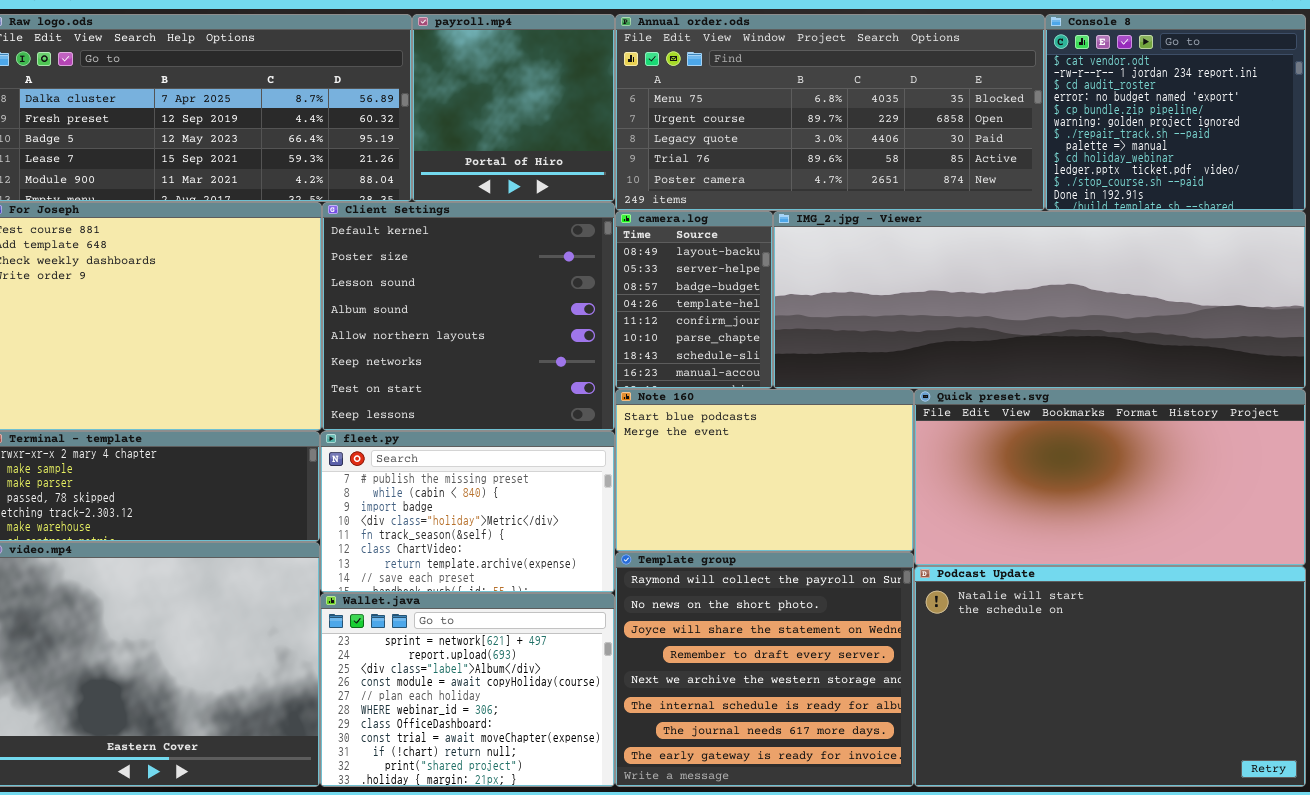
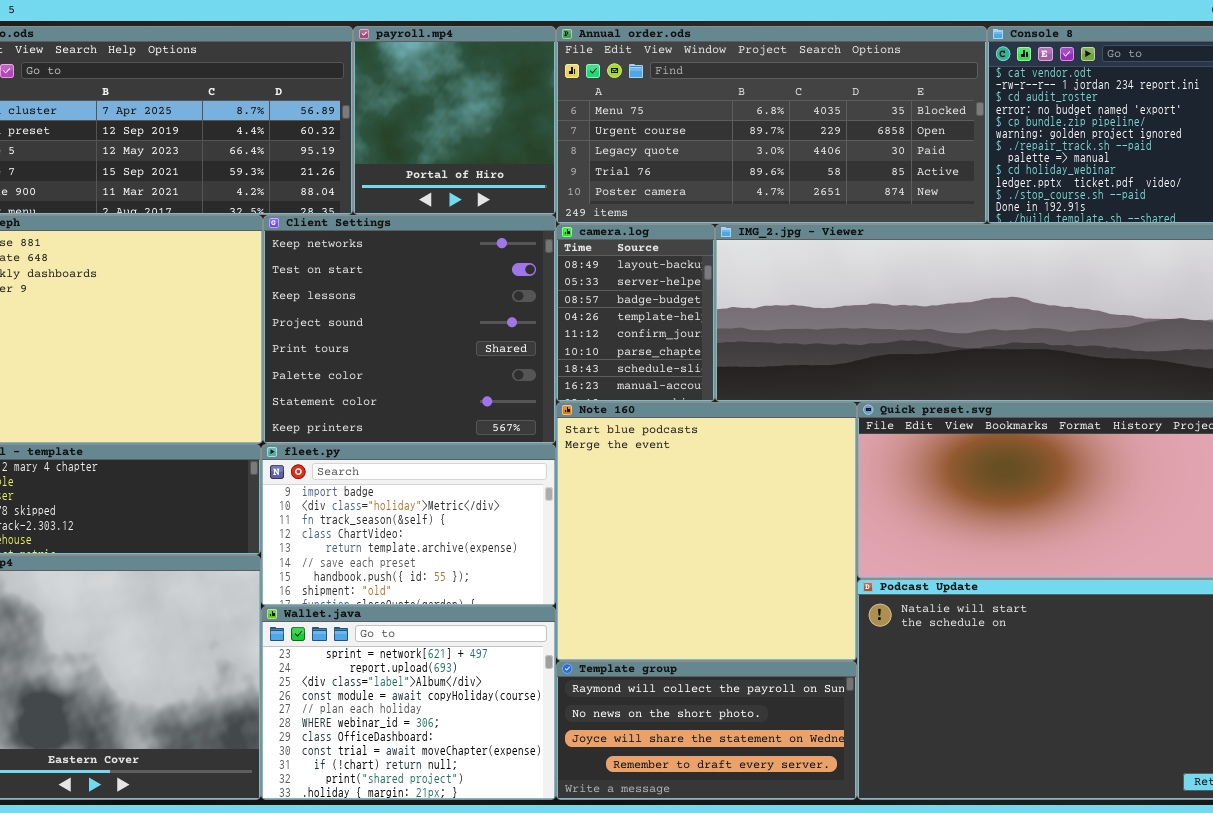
Client Settings: [322,202,615,431] -> [263,215,556,444], scrolled down 5 rows
Note 160: [615,389,914,552] -> [556,402,857,661], resized
fleet.py: [320,431,615,593] -> [261,444,556,606], scrolled down 2 rows
Template group: [615,552,914,787] -> [556,661,857,800], resized

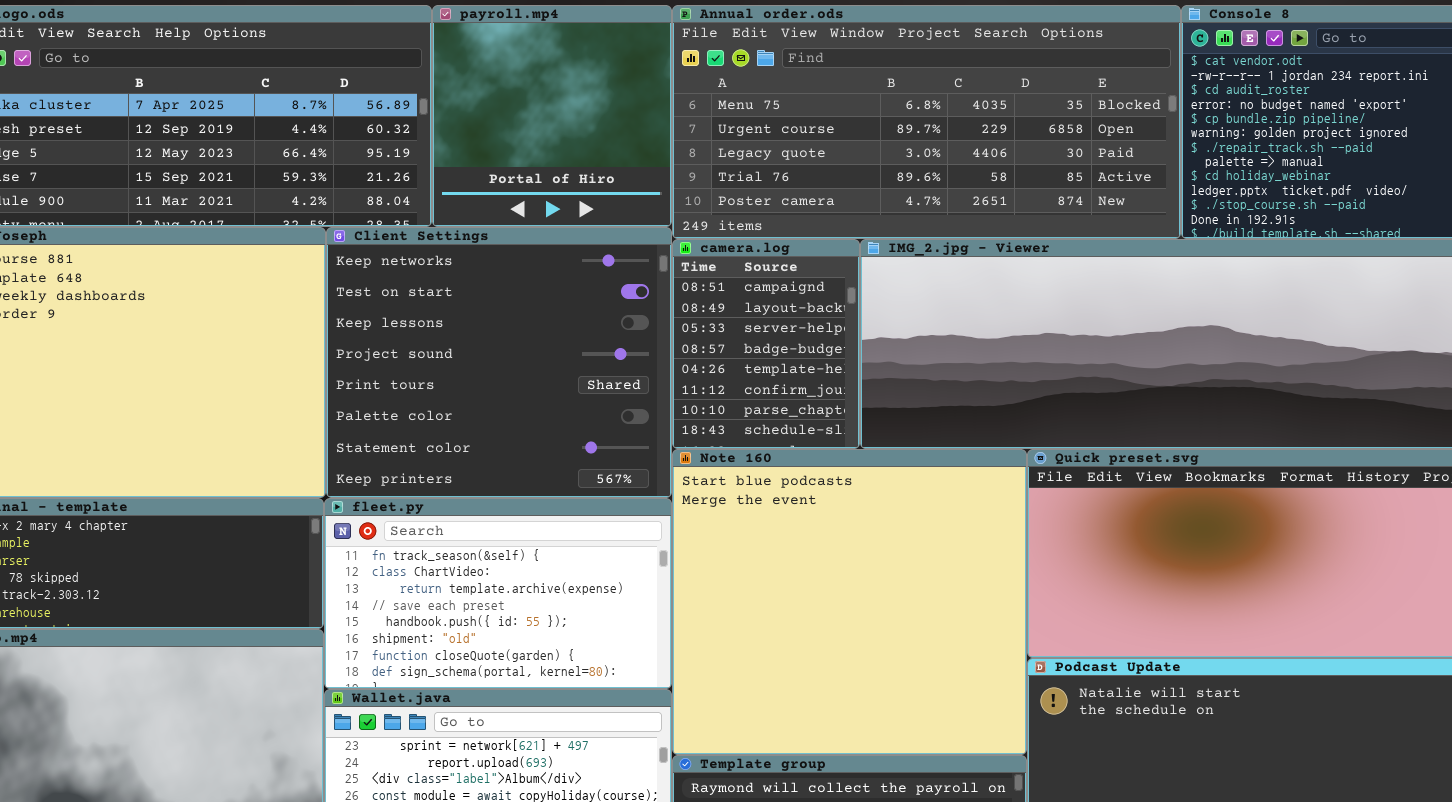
camera.log: [556,224,715,402] -> [672,239,860,449], scrolled up 1 row
fleet.py: [261,444,556,606] -> [324,498,672,689], scrolled down 2 rows

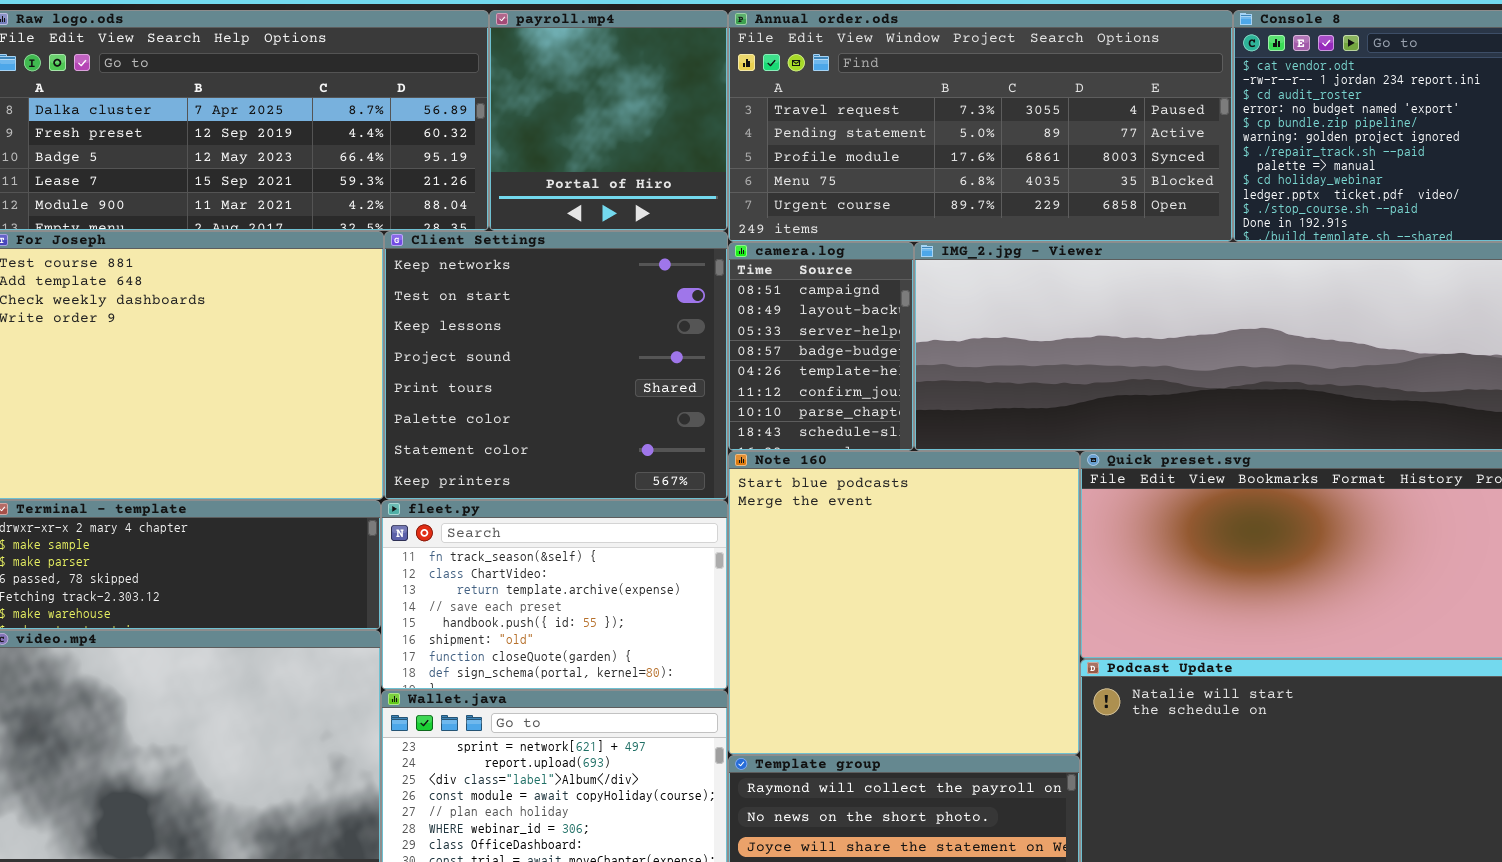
Annual order.ods: [672,5,1181,239] -> [728,10,1233,242], scrolled up 3 rows

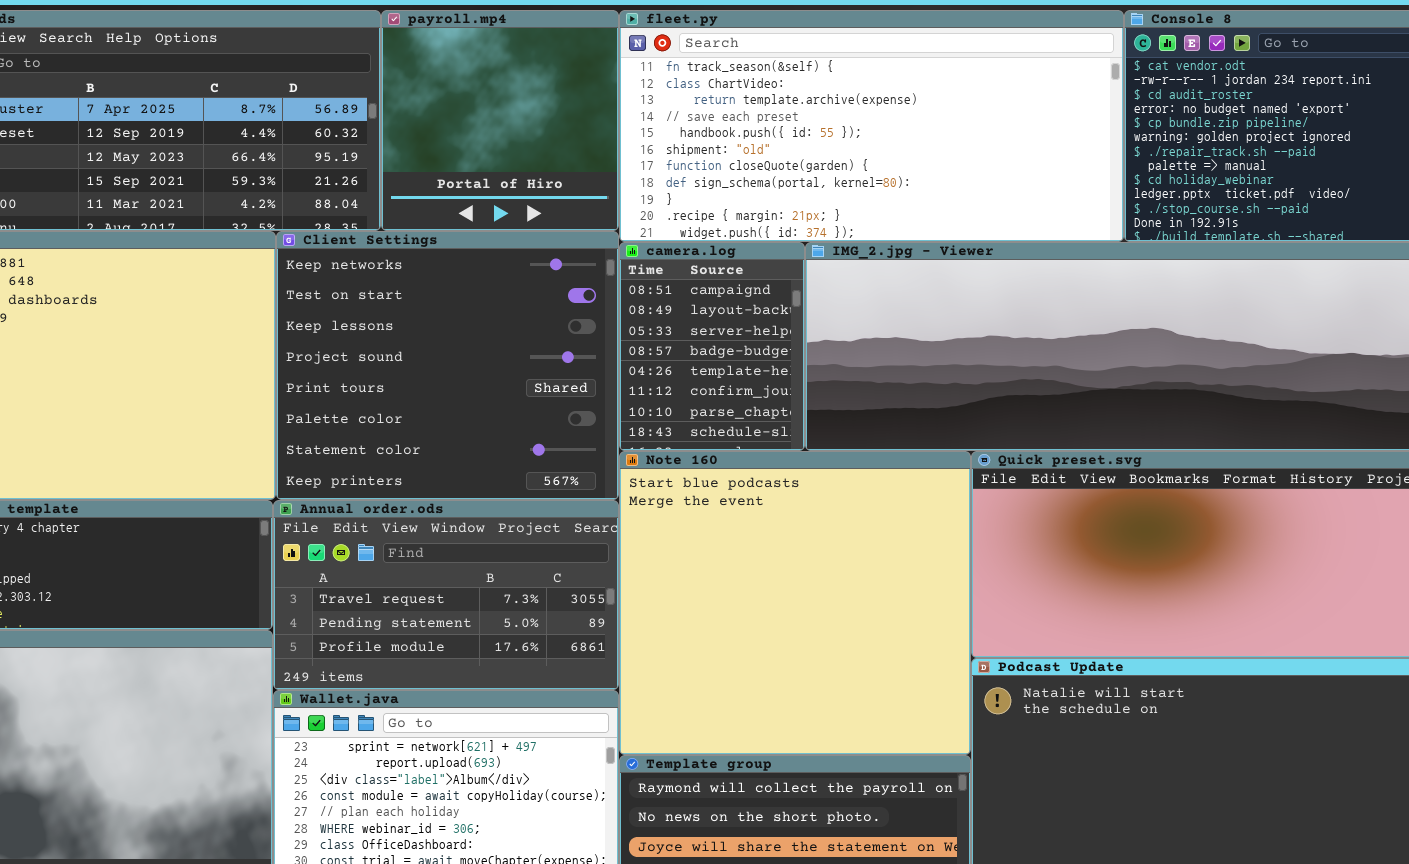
Annual order.ods: [728,10,1233,242] -> [273,500,619,690], moved, resized
fleet.py: [381,500,728,690] -> [619,10,1124,242], moved, resized

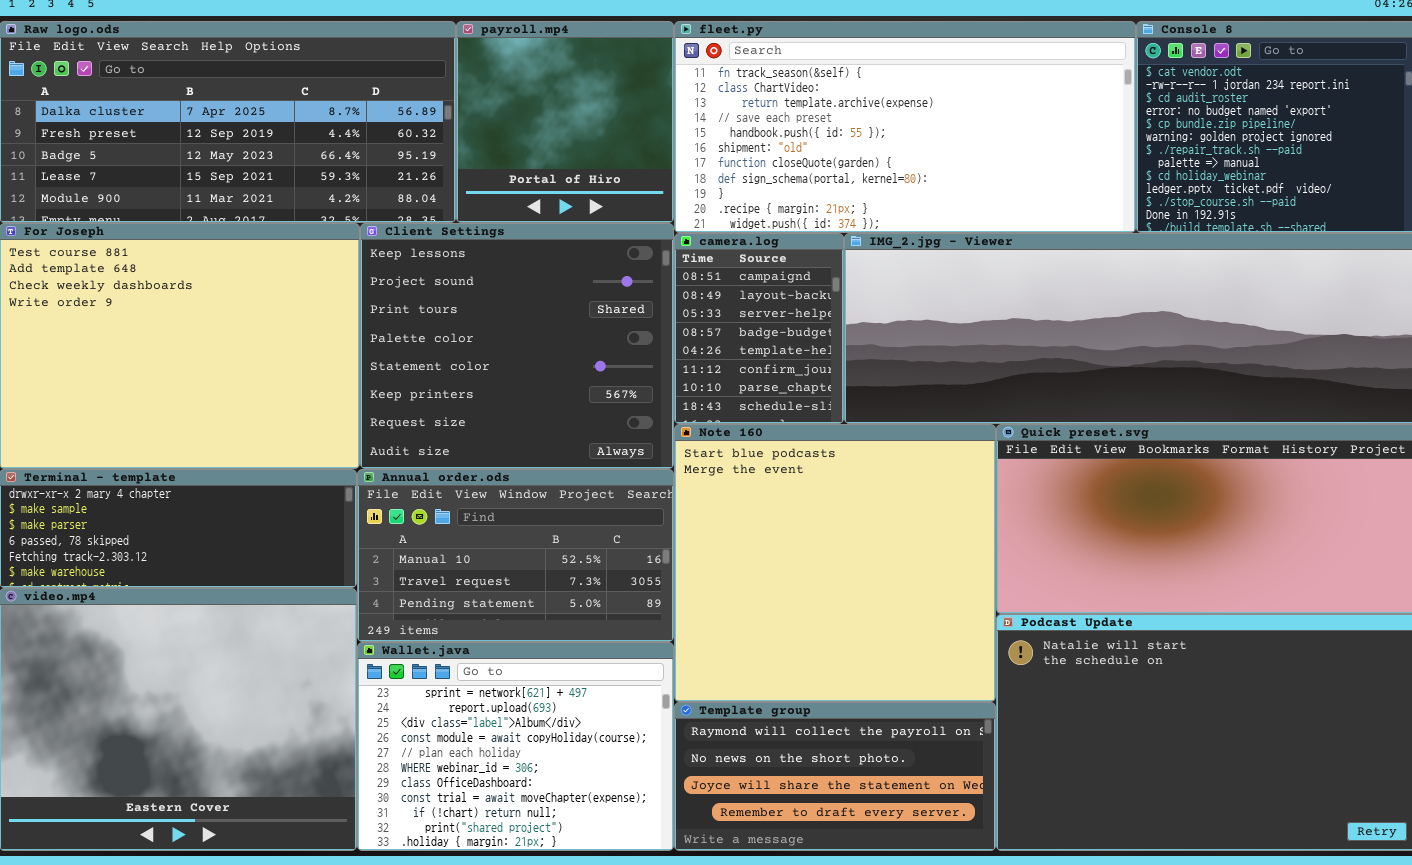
Client Settings: [276,231,619,500] -> [360,223,674,469], scrolled down 2 rows
Annual order.ods: [273,500,619,690] -> [357,469,674,642], scrolled up 1 row

